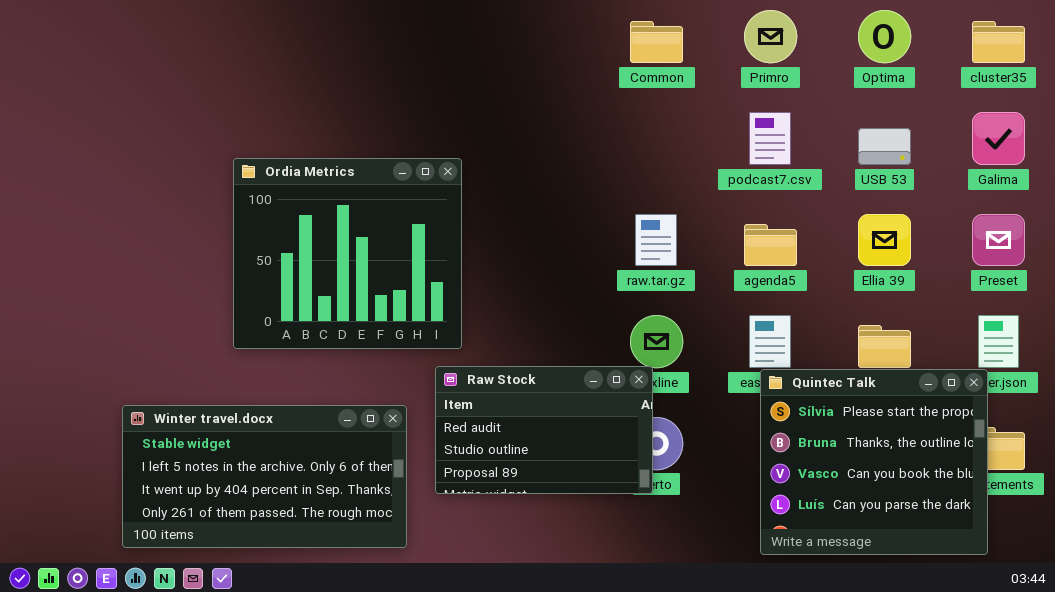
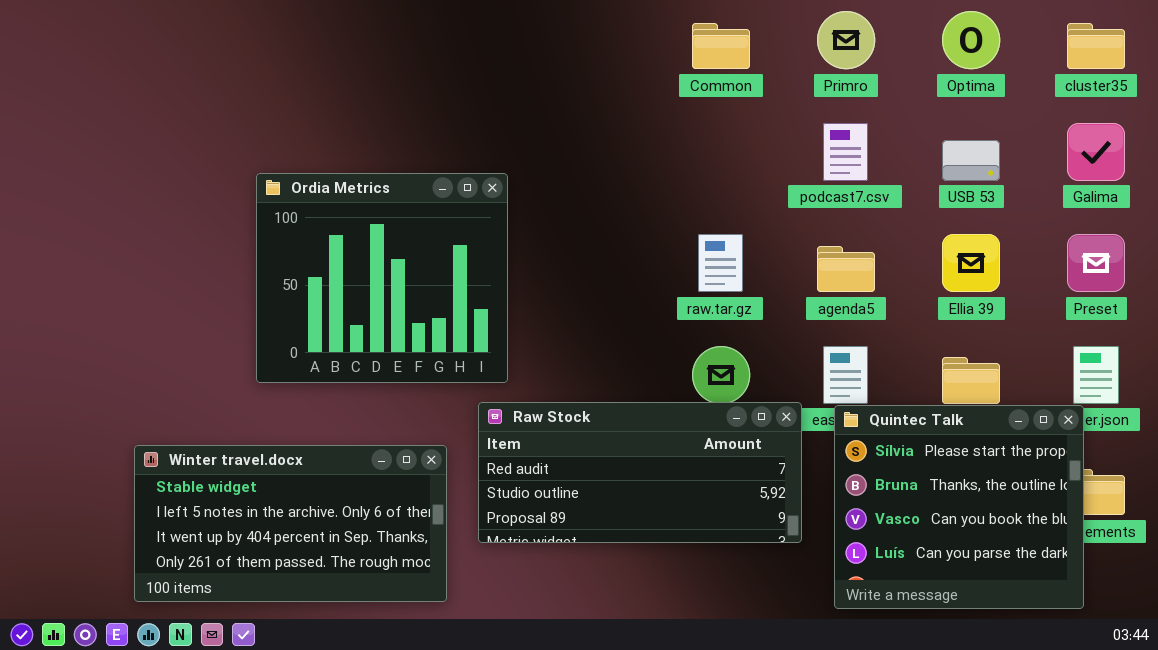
Raw Stock: [435,366,653,494] -> [478,402,802,543], resized

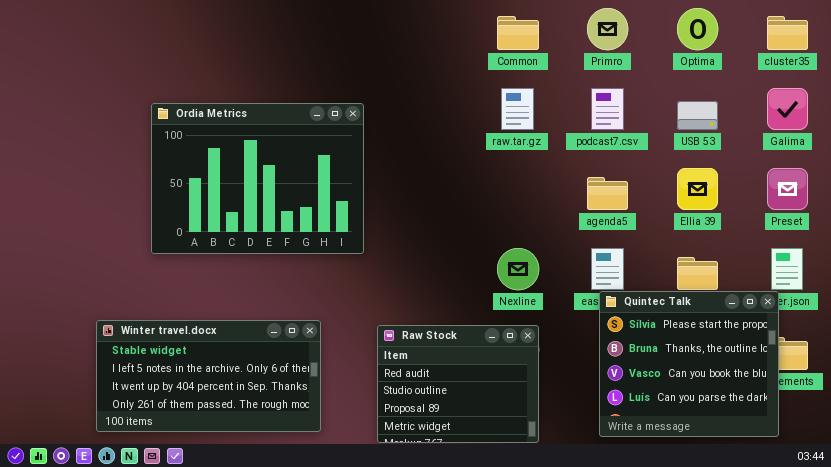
Ordia Metrics: [256,173,508,383] -> [151,103,364,254], moved, resized
raw.tar.gz: [698,234,743,292] -> [501,88,534,130], moved
Raw Stock: [478,402,802,543] -> [377,325,539,443], moved, resized

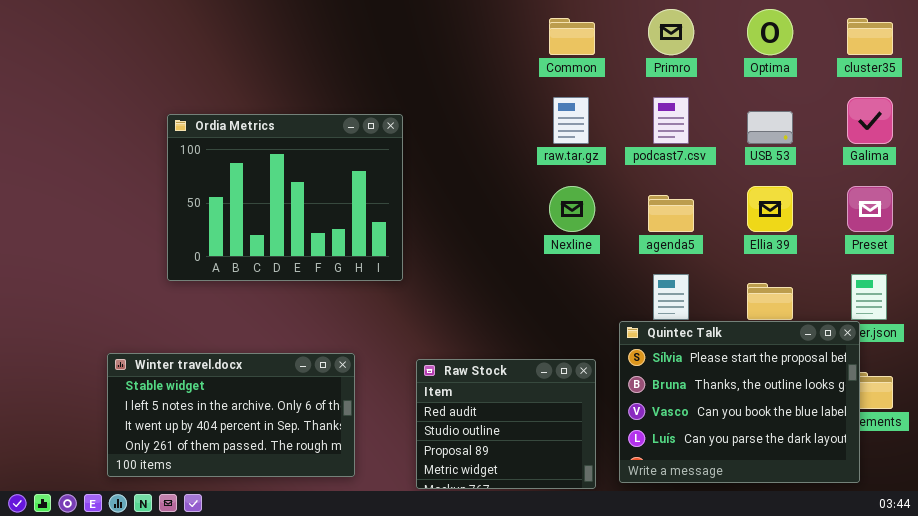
Nexline: [497,248,539,290] -> [549,186,595,232], moved
Quintec Talk: [599,291,779,437] -> [619,321,860,483], resized

